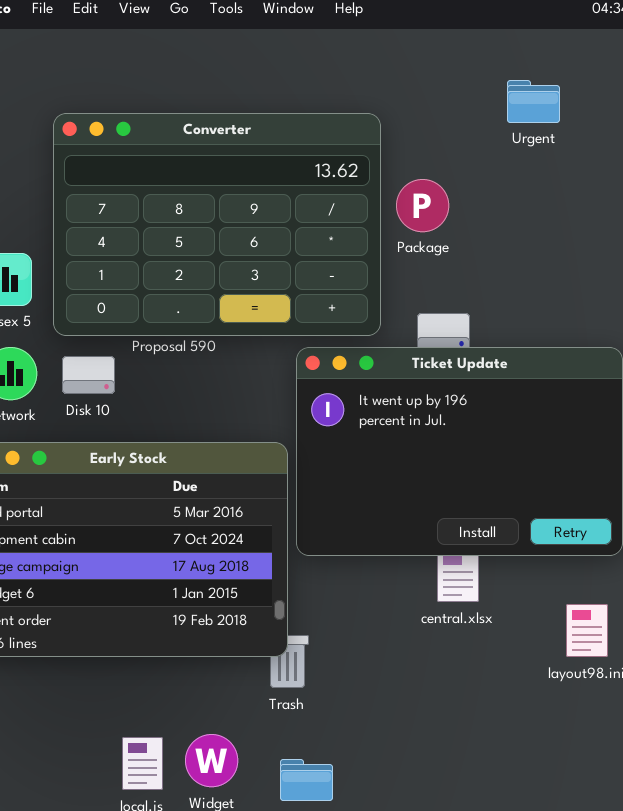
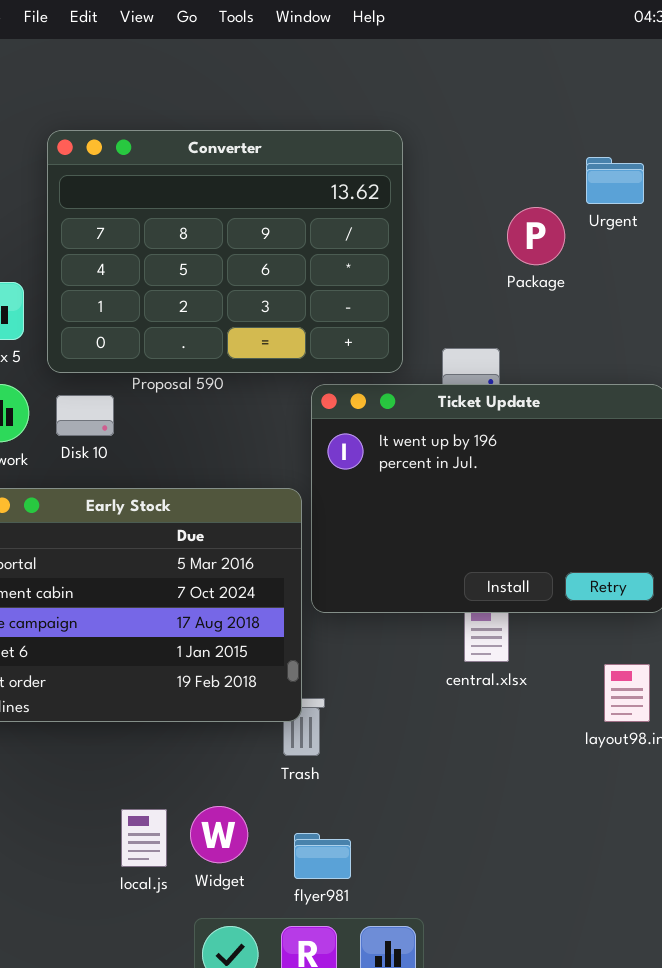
Urgent: [507,80,560,123] -> [586,157,644,204], moved
Package: [396,179,449,232] -> [507,207,565,265], moved

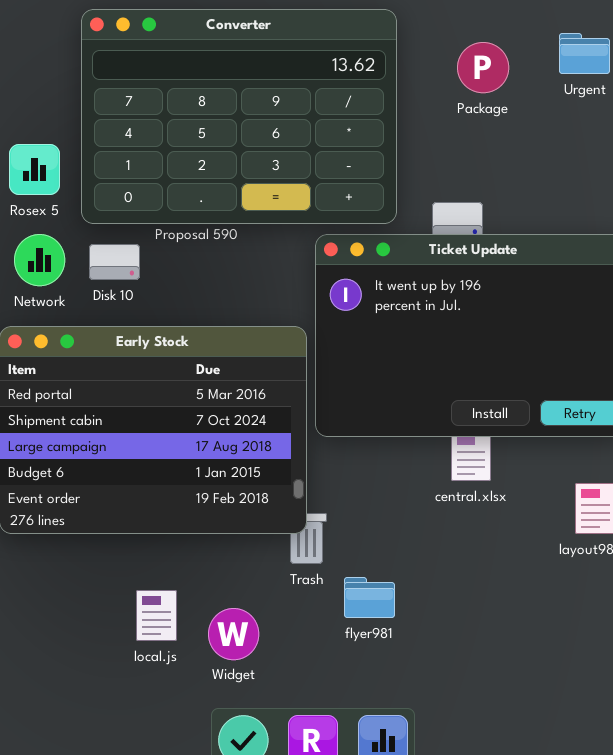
Package: [507,207,565,265] -> [457,42,509,93], moved
local.js: [121,809,167,867] -> [136,590,177,641], moved
flyer981: [294,833,351,879] -> [344,577,395,618], moved

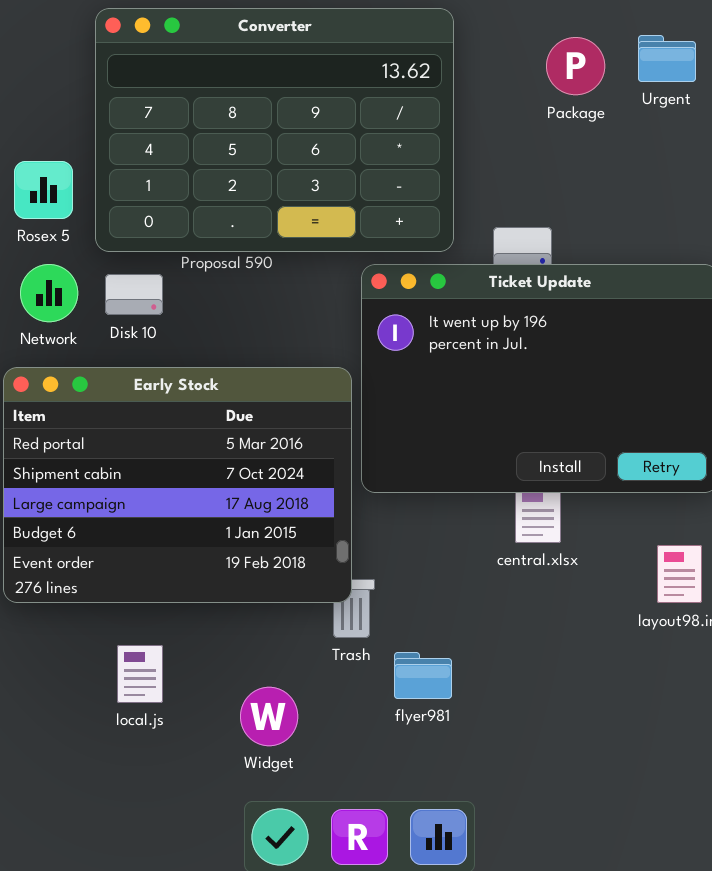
Package: [457,42,509,93] -> [546,37,605,95], moved
local.js: [136,590,177,641] -> [117,645,163,703], moved

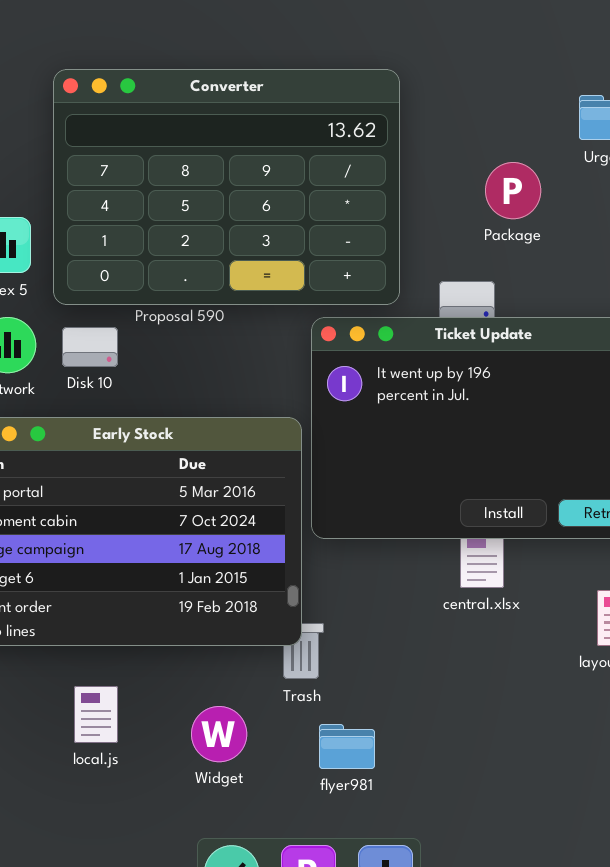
Package: [546,37,605,95] -> [485,162,541,219], moved
flyer981: [394,652,452,699] -> [319,724,375,769], moved
Widget: [240,687,298,746] -> [191,706,247,762], moved

